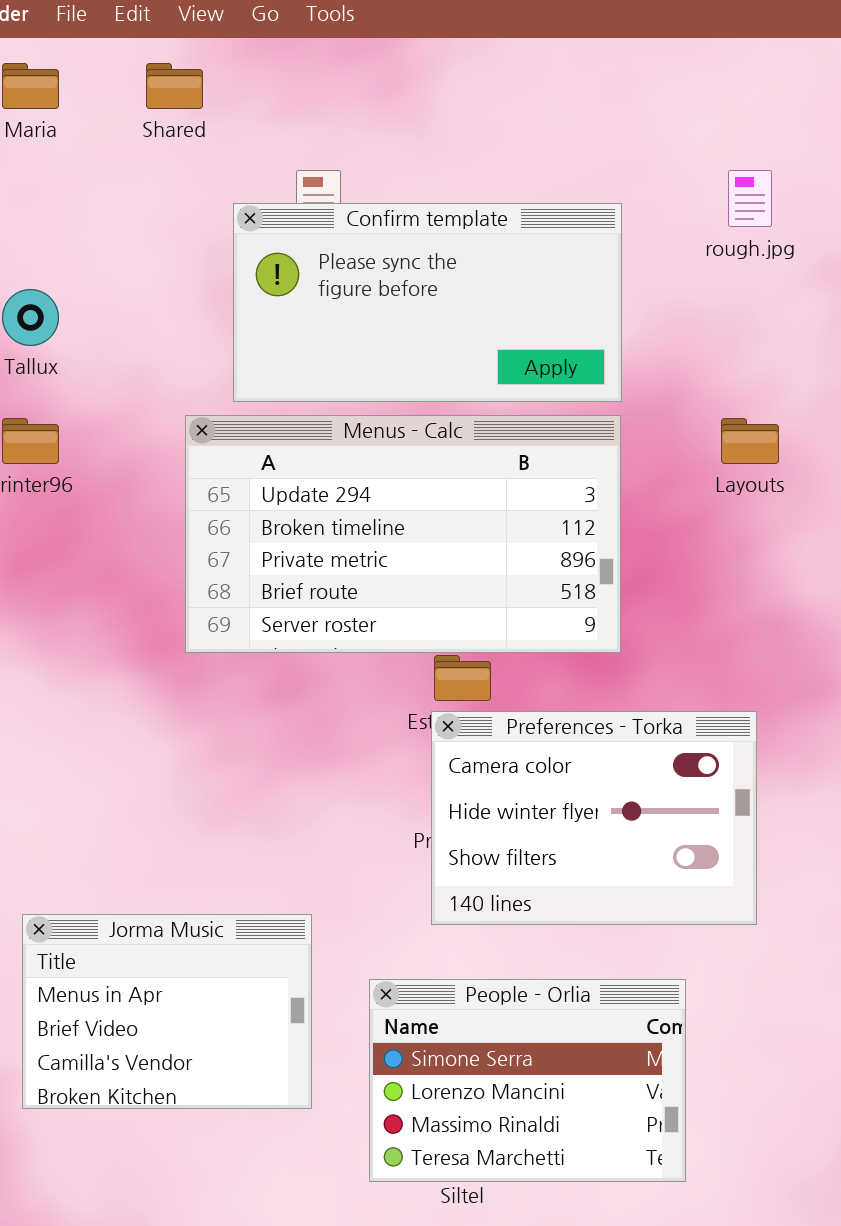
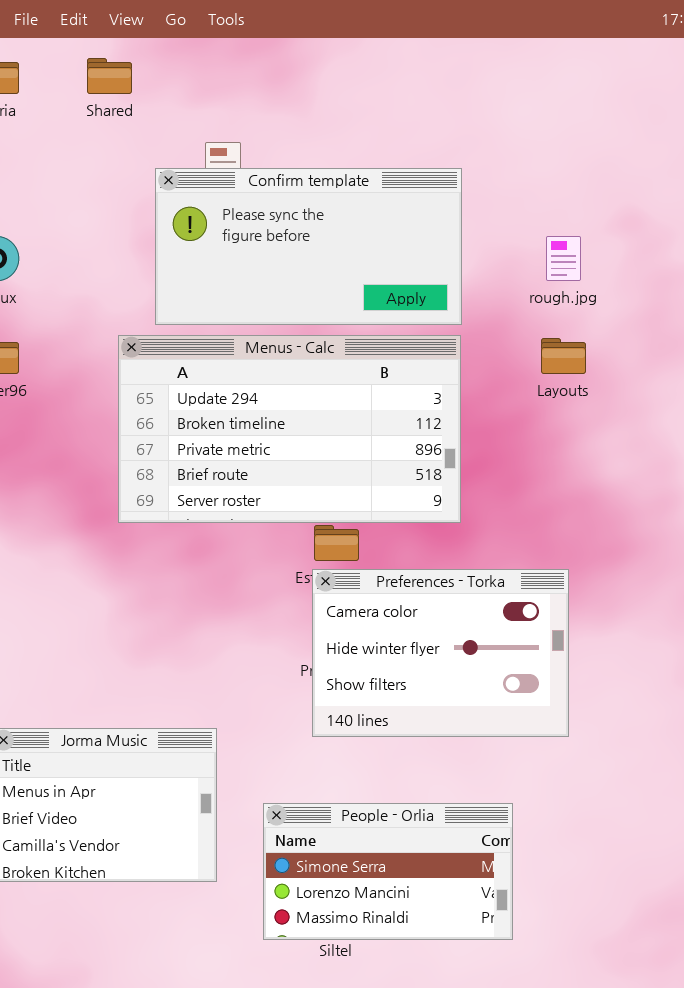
rough.jpg: [728,170,772,227] -> [546,236,581,281], moved
People - Orlia: [369,979,686,1182] -> [263,803,513,940], resized

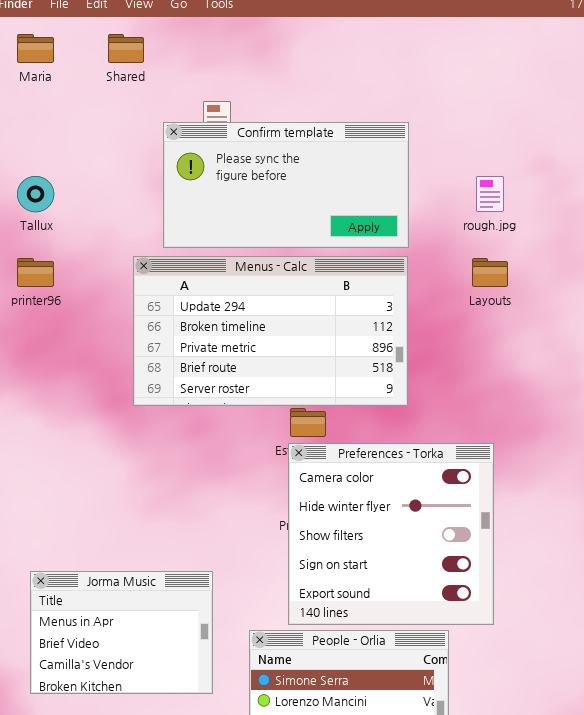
Preferences - Torka: [312,569,569,737] -> [288,443,494,625], resized

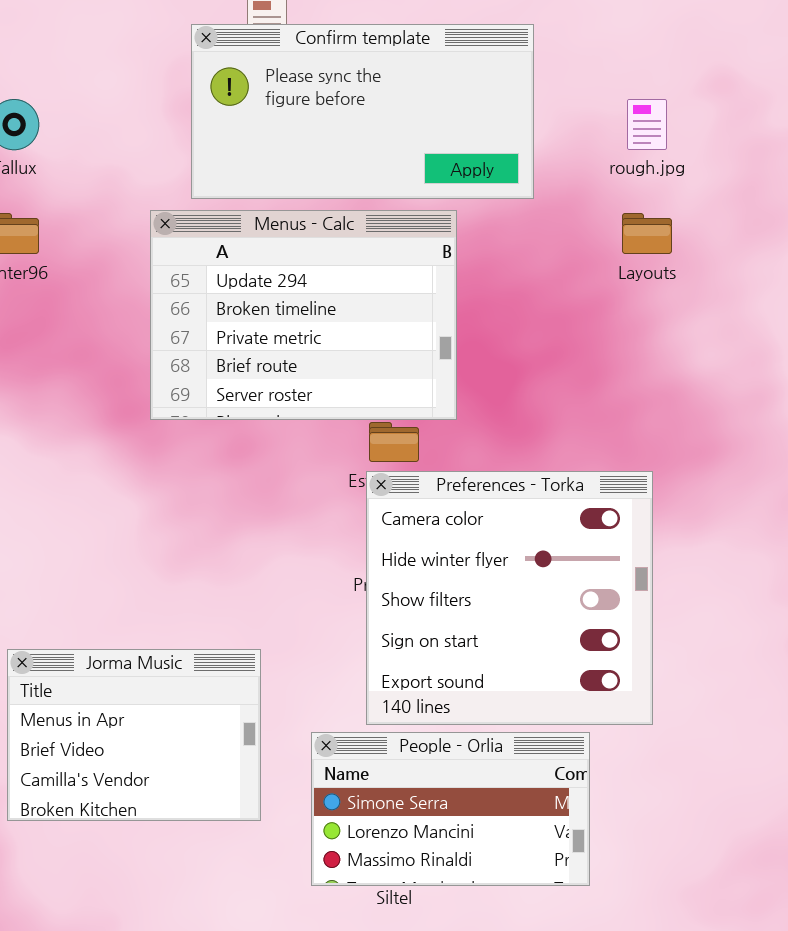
Menus - Calc: [133,256,408,406] -> [150,210,457,420], resized

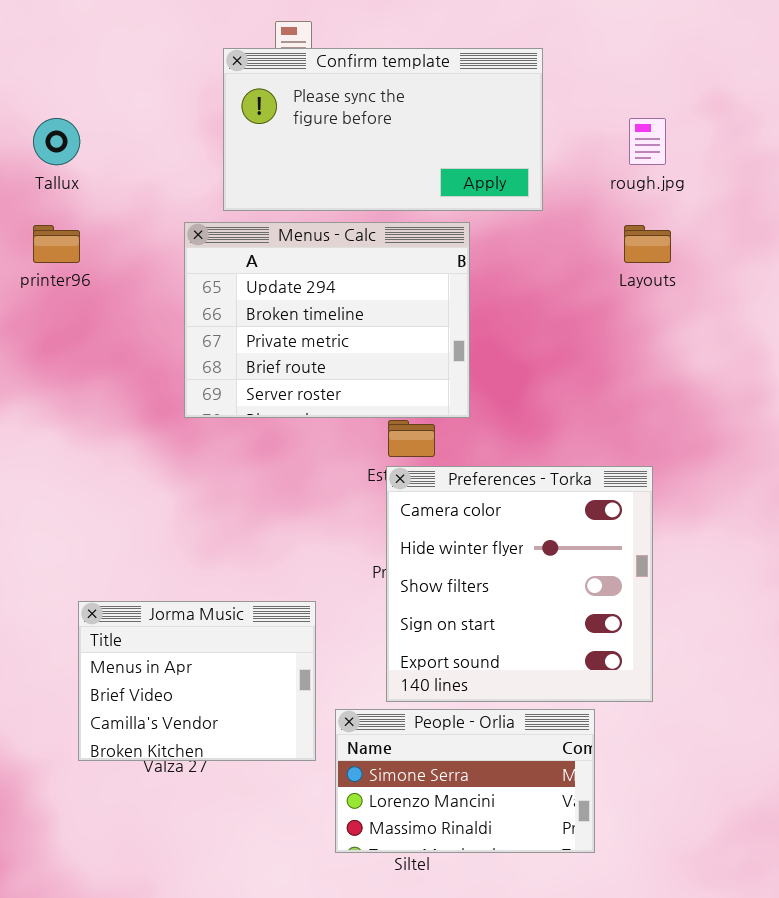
Jorma Music: [7,649,261,821] -> [78,601,316,761], moved

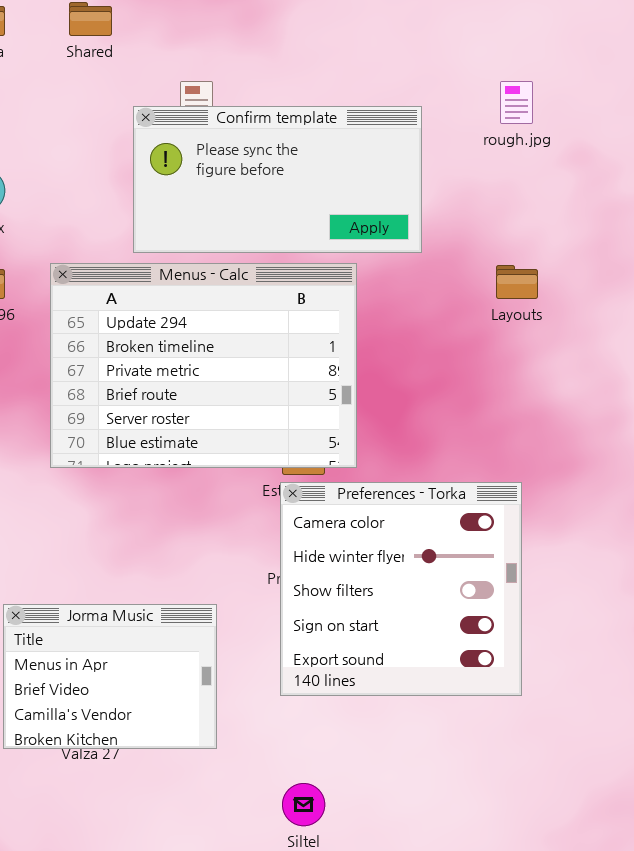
rough.jpg: [629,118,666,165] -> [500,81,533,124], moved
Menus - Calc: [184,222,470,418] -> [50,263,357,468], resized
People - Orlia: [335,709,595,853] -> none, closed

